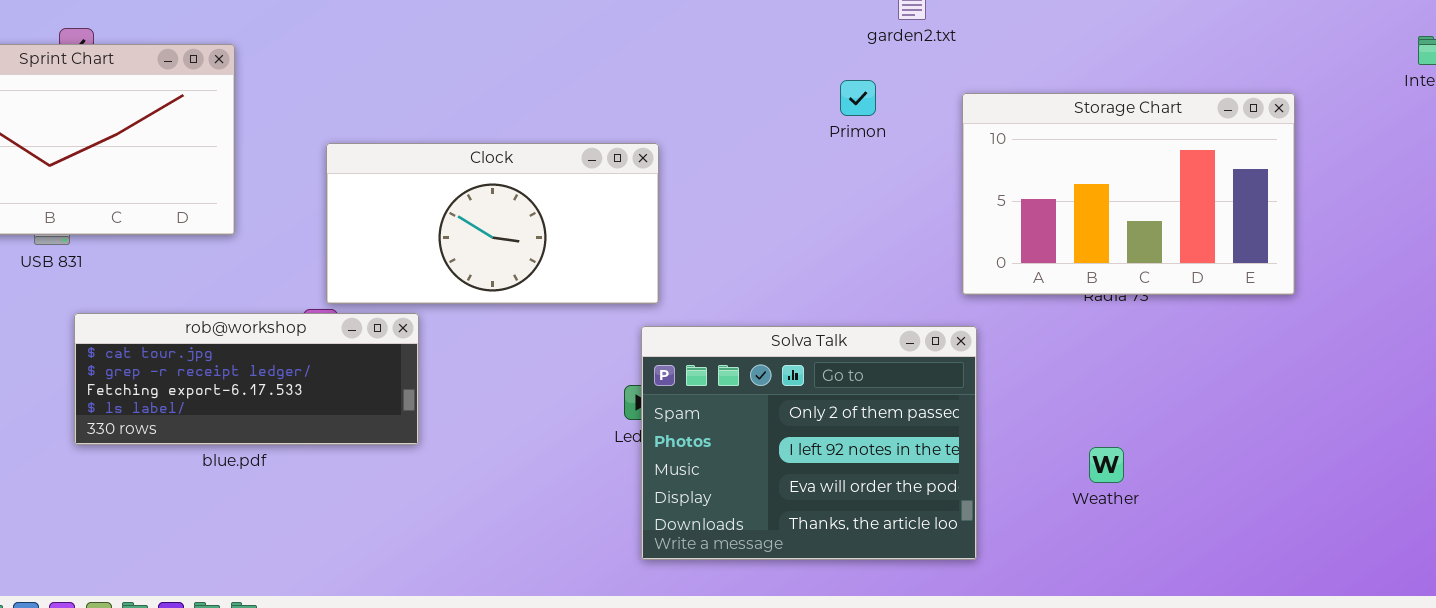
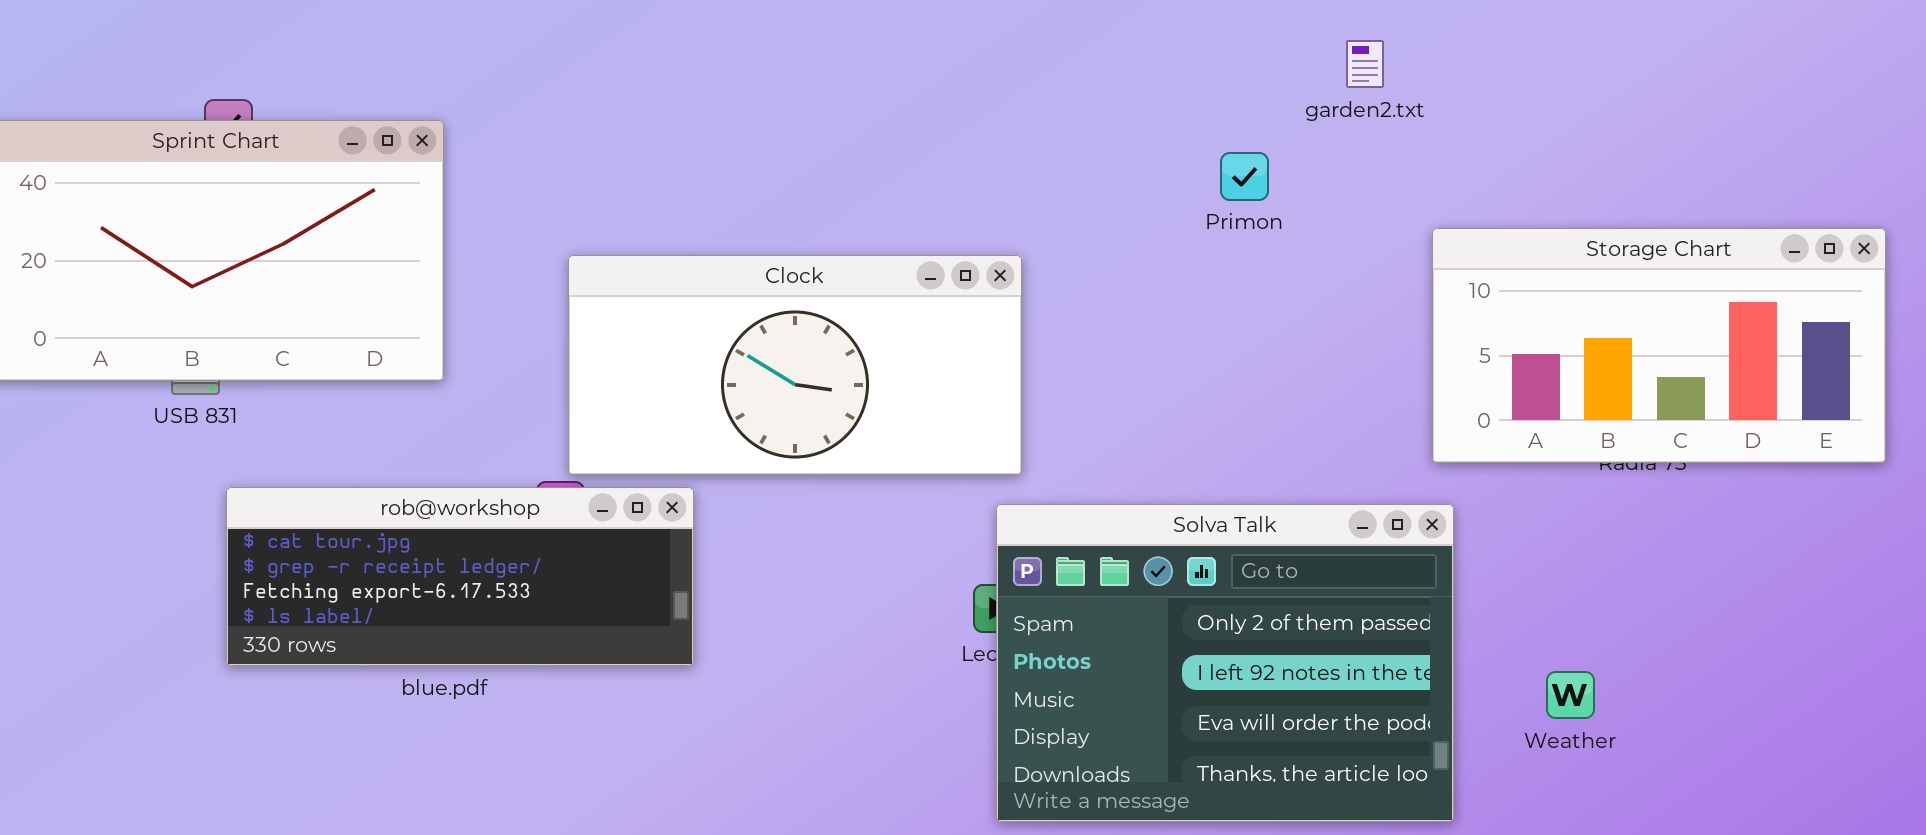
Primon: [840,80,876,116] -> [1220,152,1269,201], moved
Storage Chart: [962,93,1295,295] -> [1432,228,1886,463], resized
Weather: [1089,447,1124,483] -> [1546,671,1595,719], moved

